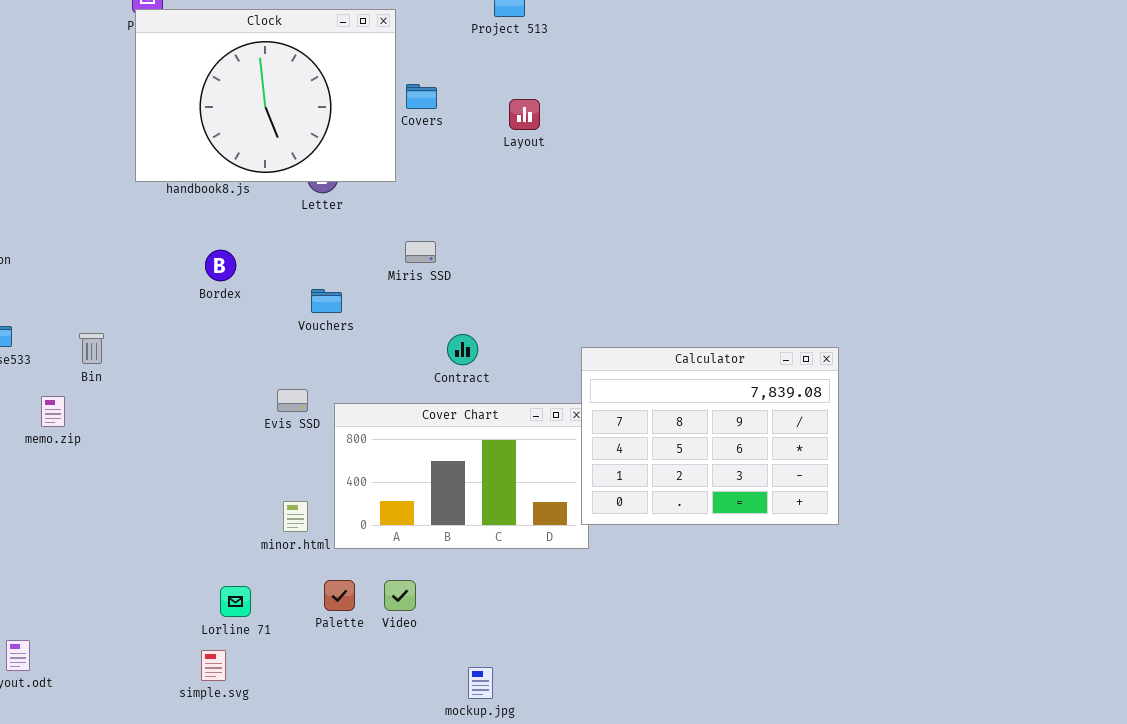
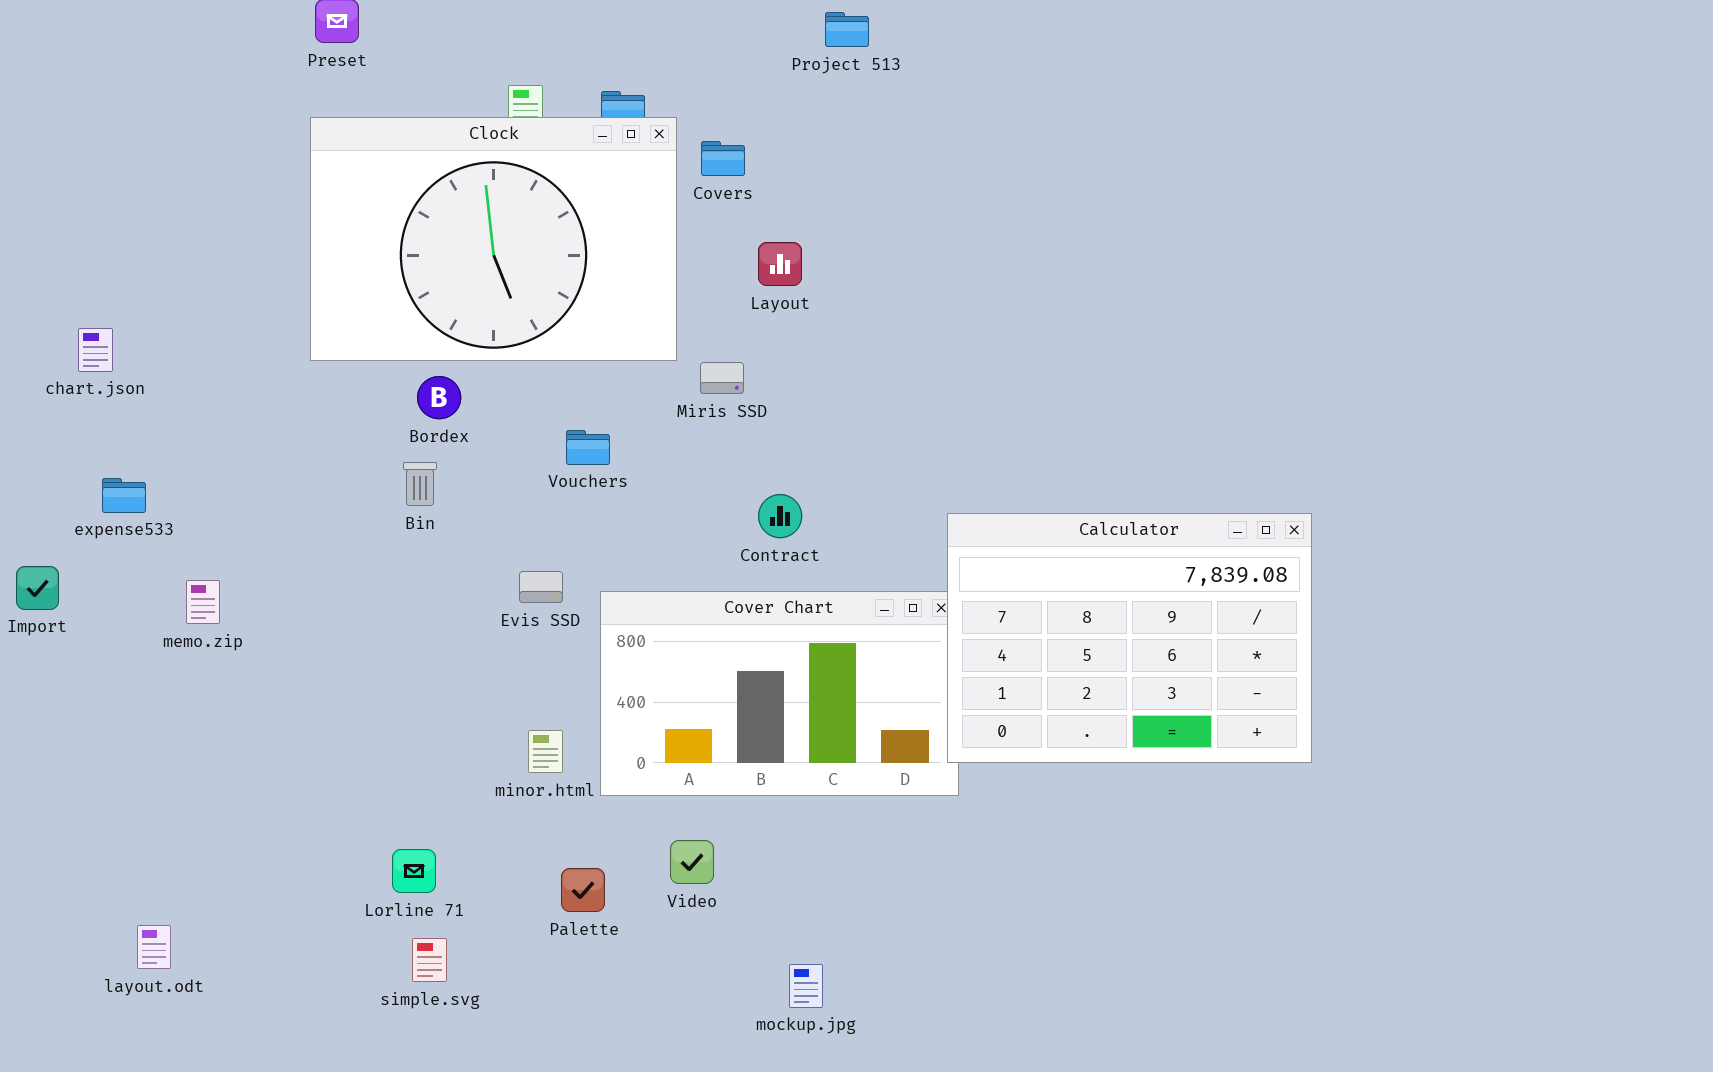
Clock: [135,9,396,182] -> [310,117,677,361], moved
Layout: [509,99,540,130] -> [758,242,802,286], moved
Bin: [79,333,104,364] -> [403,462,437,506], moved
Palette: [324,580,355,611] -> [561,868,605,912], moved
Lorline 71: [220,586,251,617] -> [392,849,436,893], moved

